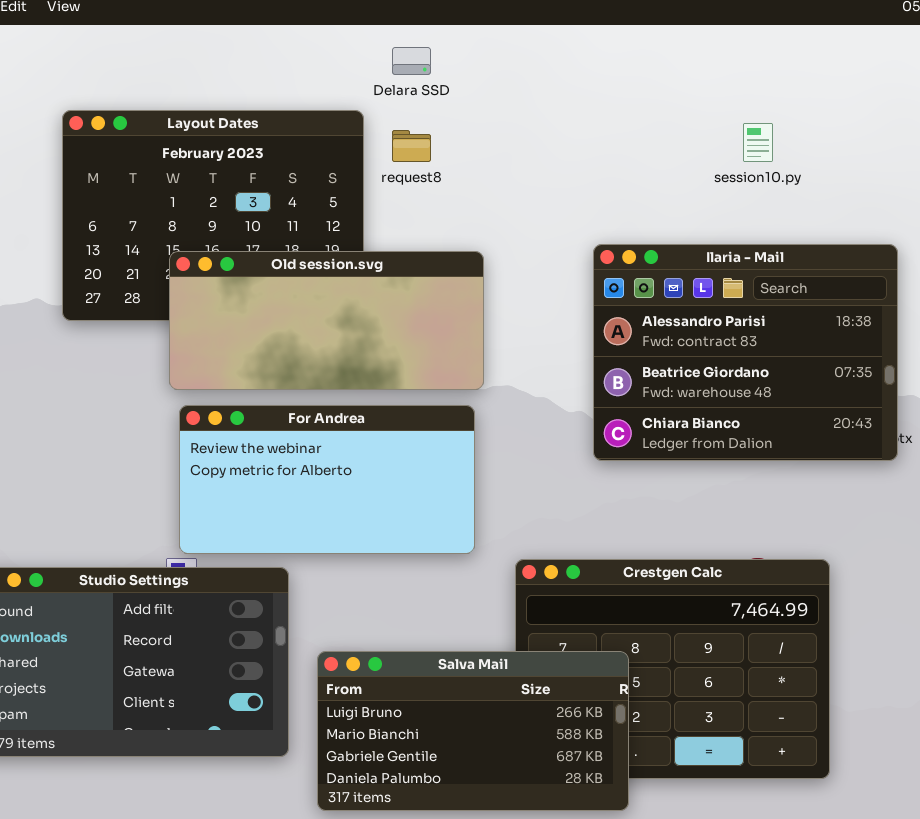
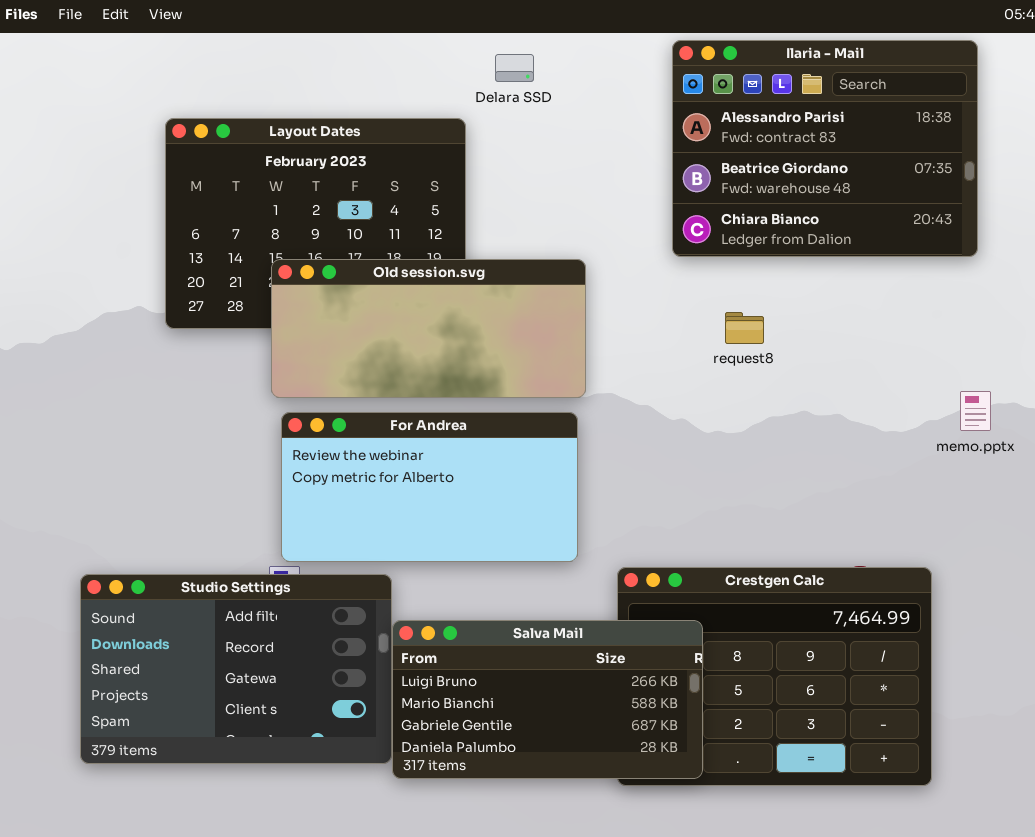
request8: [392,130,431,162] -> [725,312,764,344], moved
Ilaria - Mail: [593,244,898,461] -> [672,40,978,257], moved
Salva Mail: [317,651,629,811] -> [392,620,703,779], moved

